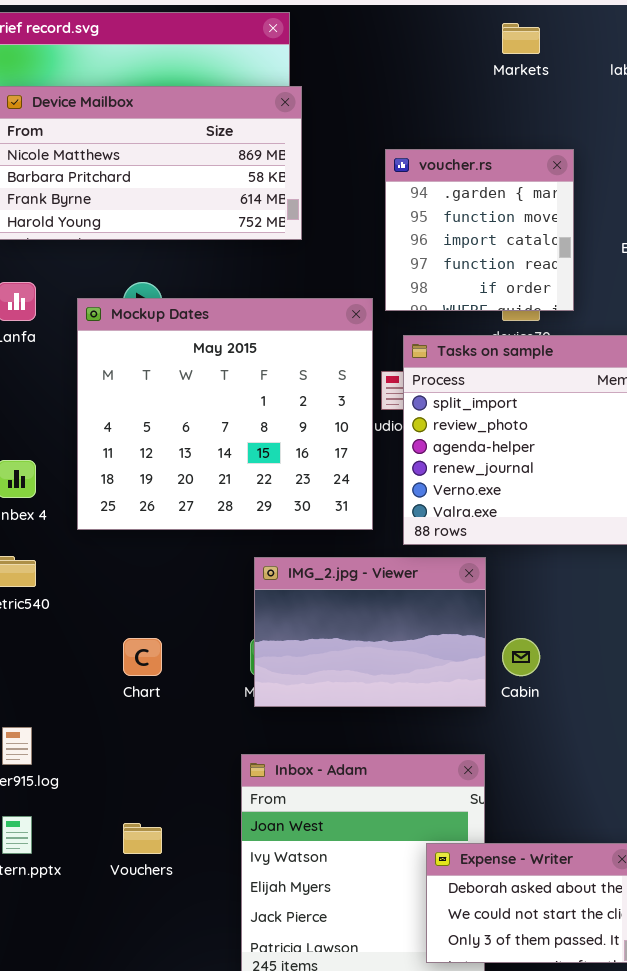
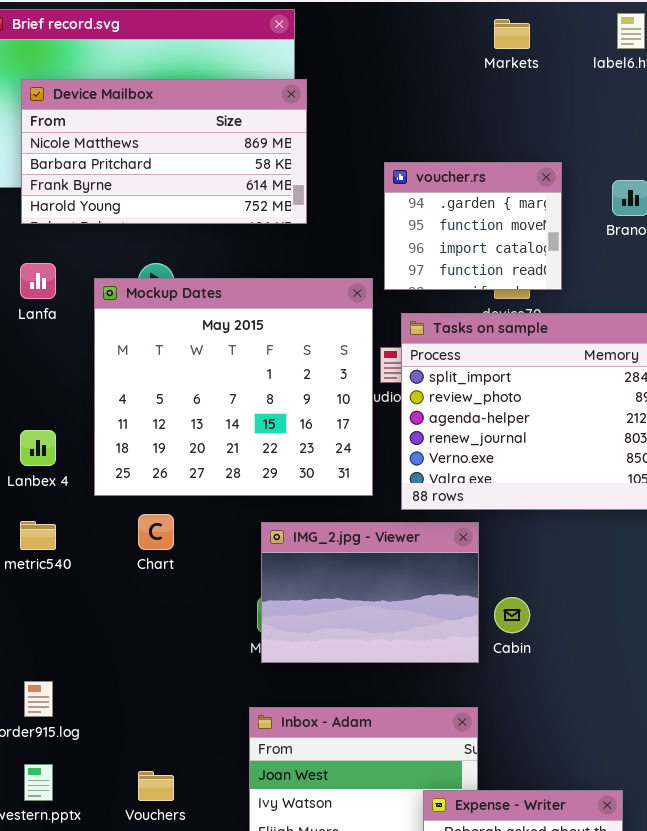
voucher.rs: [385,149,574,311] -> [384,162,562,290], resized
Chart: [123,638,162,676] -> [138,514,174,550], moved

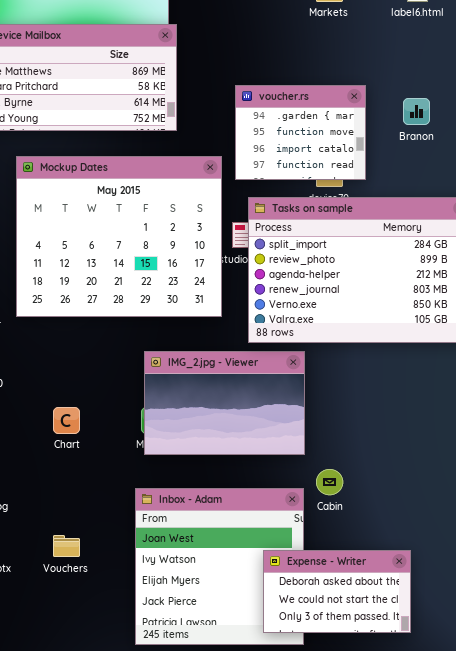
Mockup Dates: [94,278,373,496] -> [16,156,222,317], moved
Chart: [138,514,174,550] -> [53,407,80,434], moved
Cabin: [494,597,530,633] -> [316,469,343,495], moved

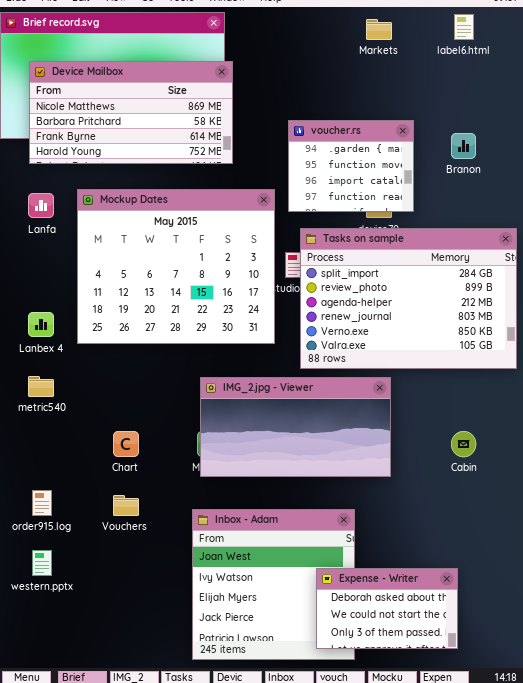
IMG_2.jpg - Viewer: [144,351,305,455] -> [200,377,391,477], resized
Cabin: [316,469,343,495] -> [451,431,476,457], moved
Vouchers: [53,535,80,557] -> [113,495,139,516], moved

